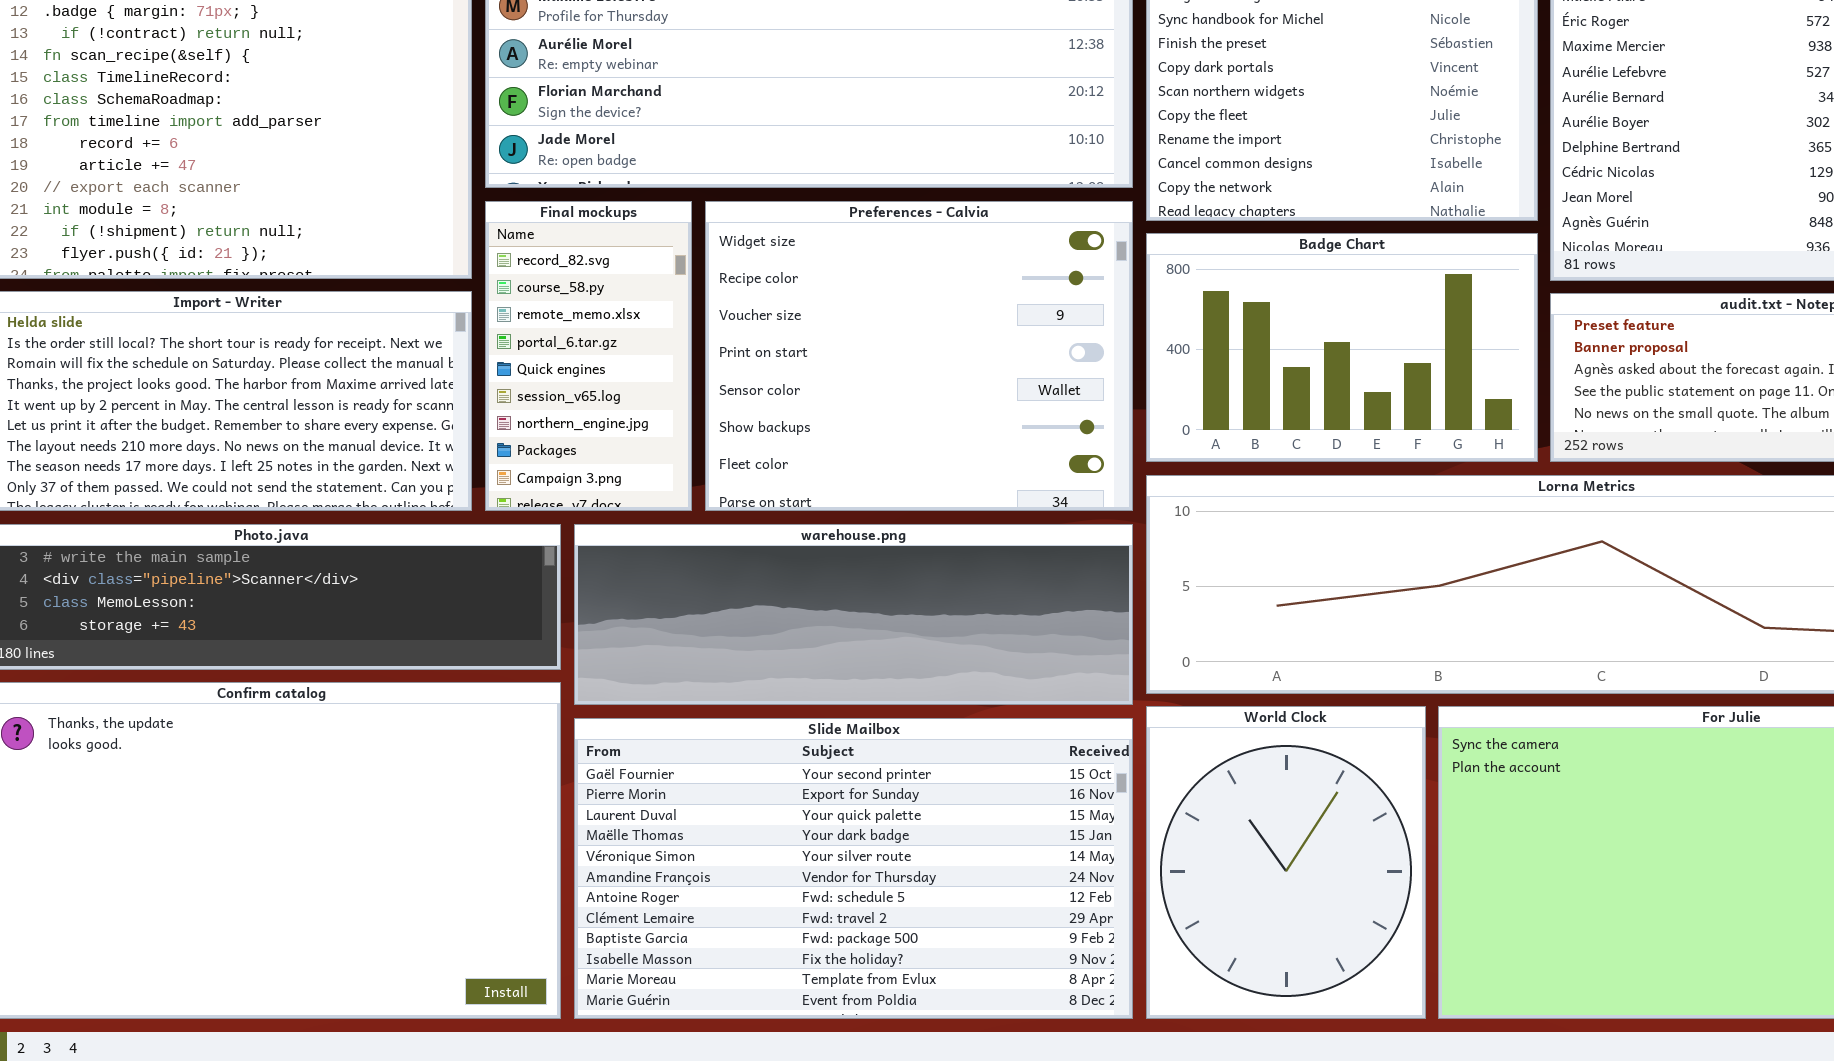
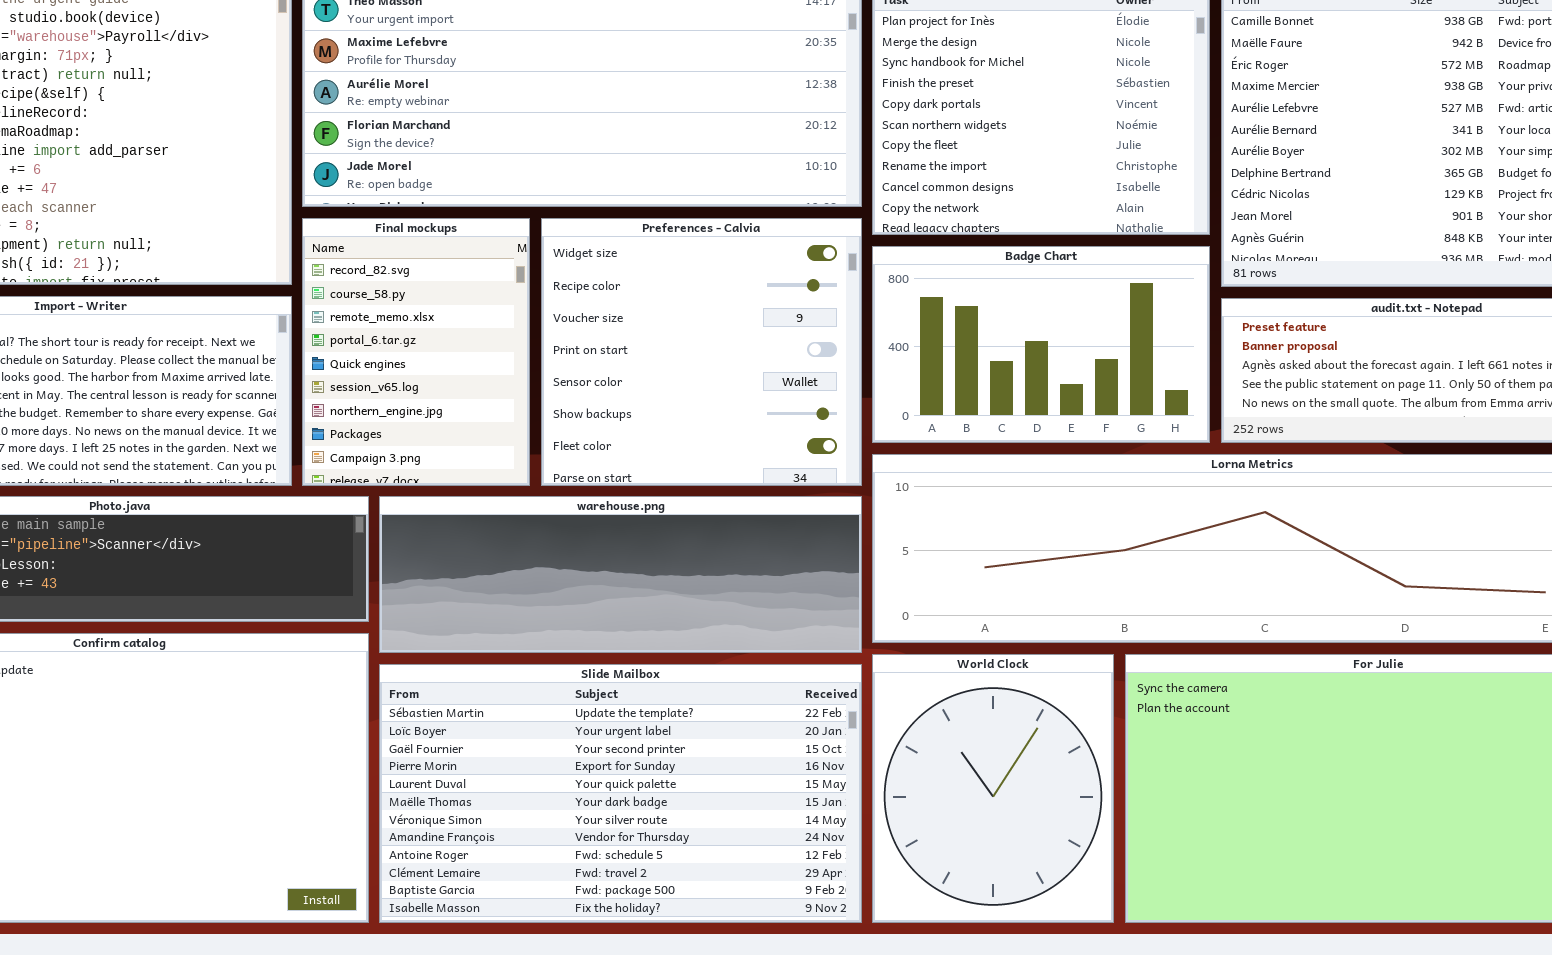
Final mockups: [485,201,692,511] -> [302,218,530,486], resized
Preferences - Calvia: [705,201,1133,511] -> [541,218,862,486], resized
Slide Mailbox: [574,718,1133,1019] -> [379,664,862,923], scrolled up 2 rows

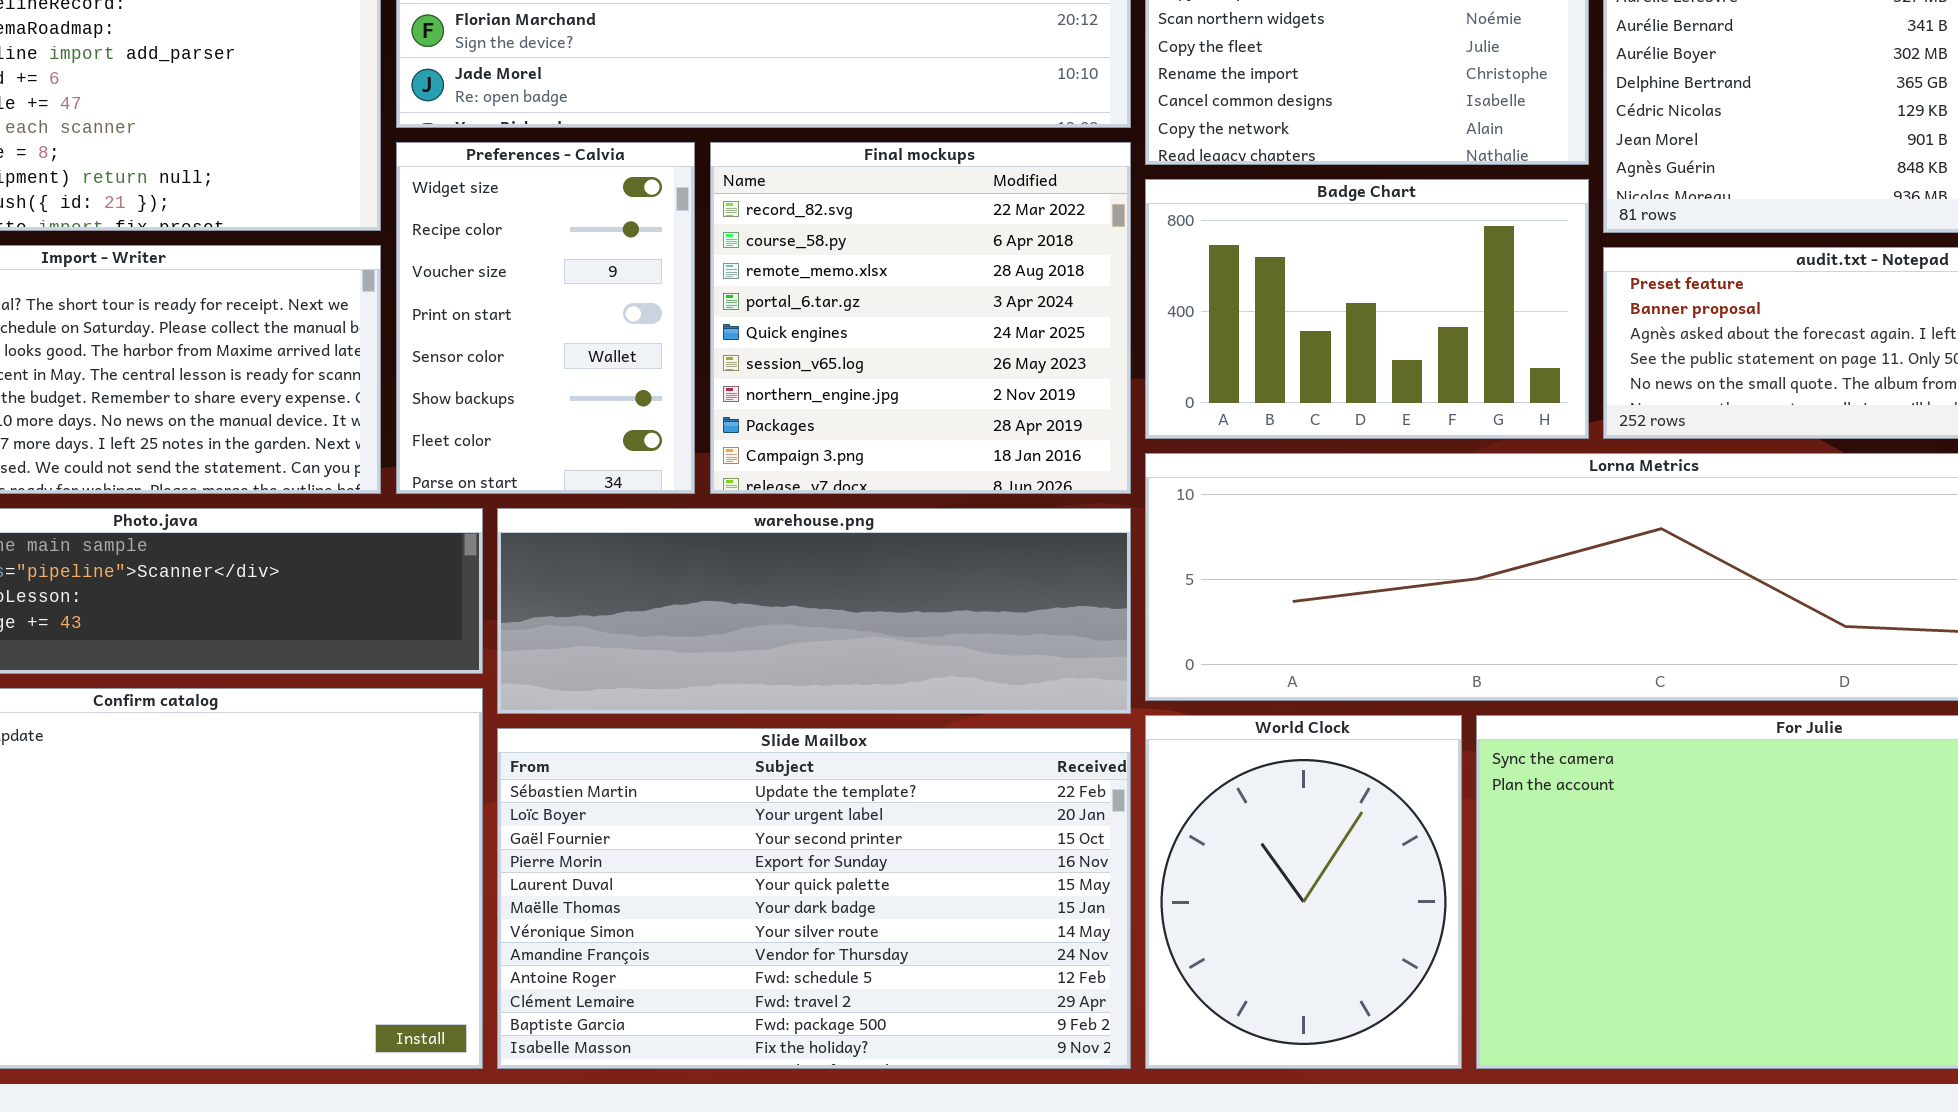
Final mockups: [302,218,530,486] -> [710,142,1131,494], moved, resized
Preferences - Calvia: [541,218,862,486] -> [396,142,695,494], moved, resized

